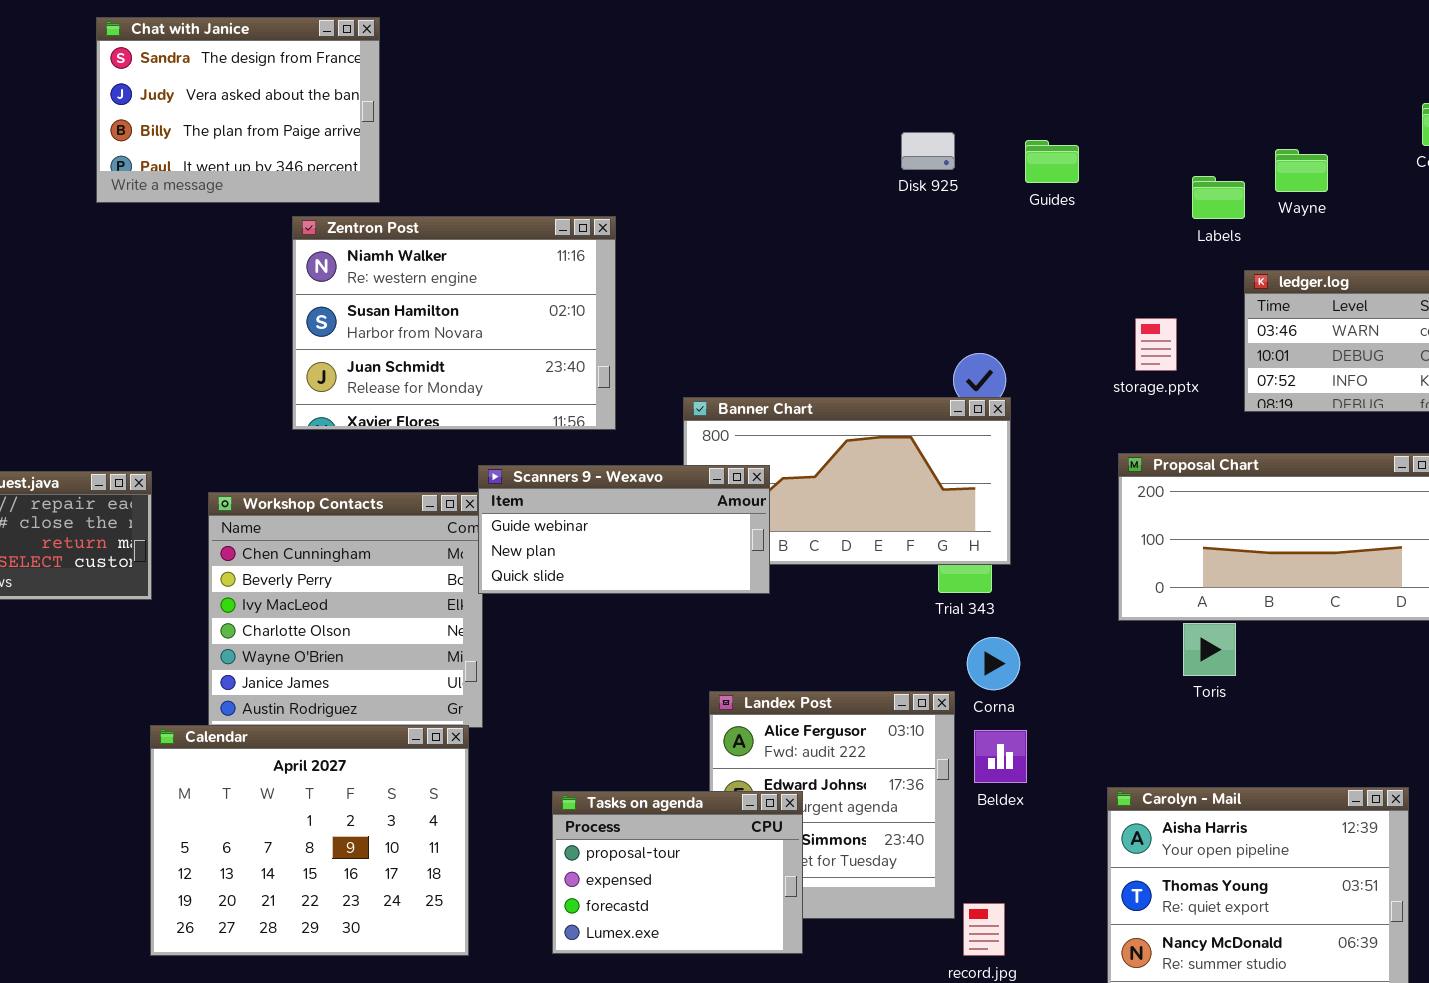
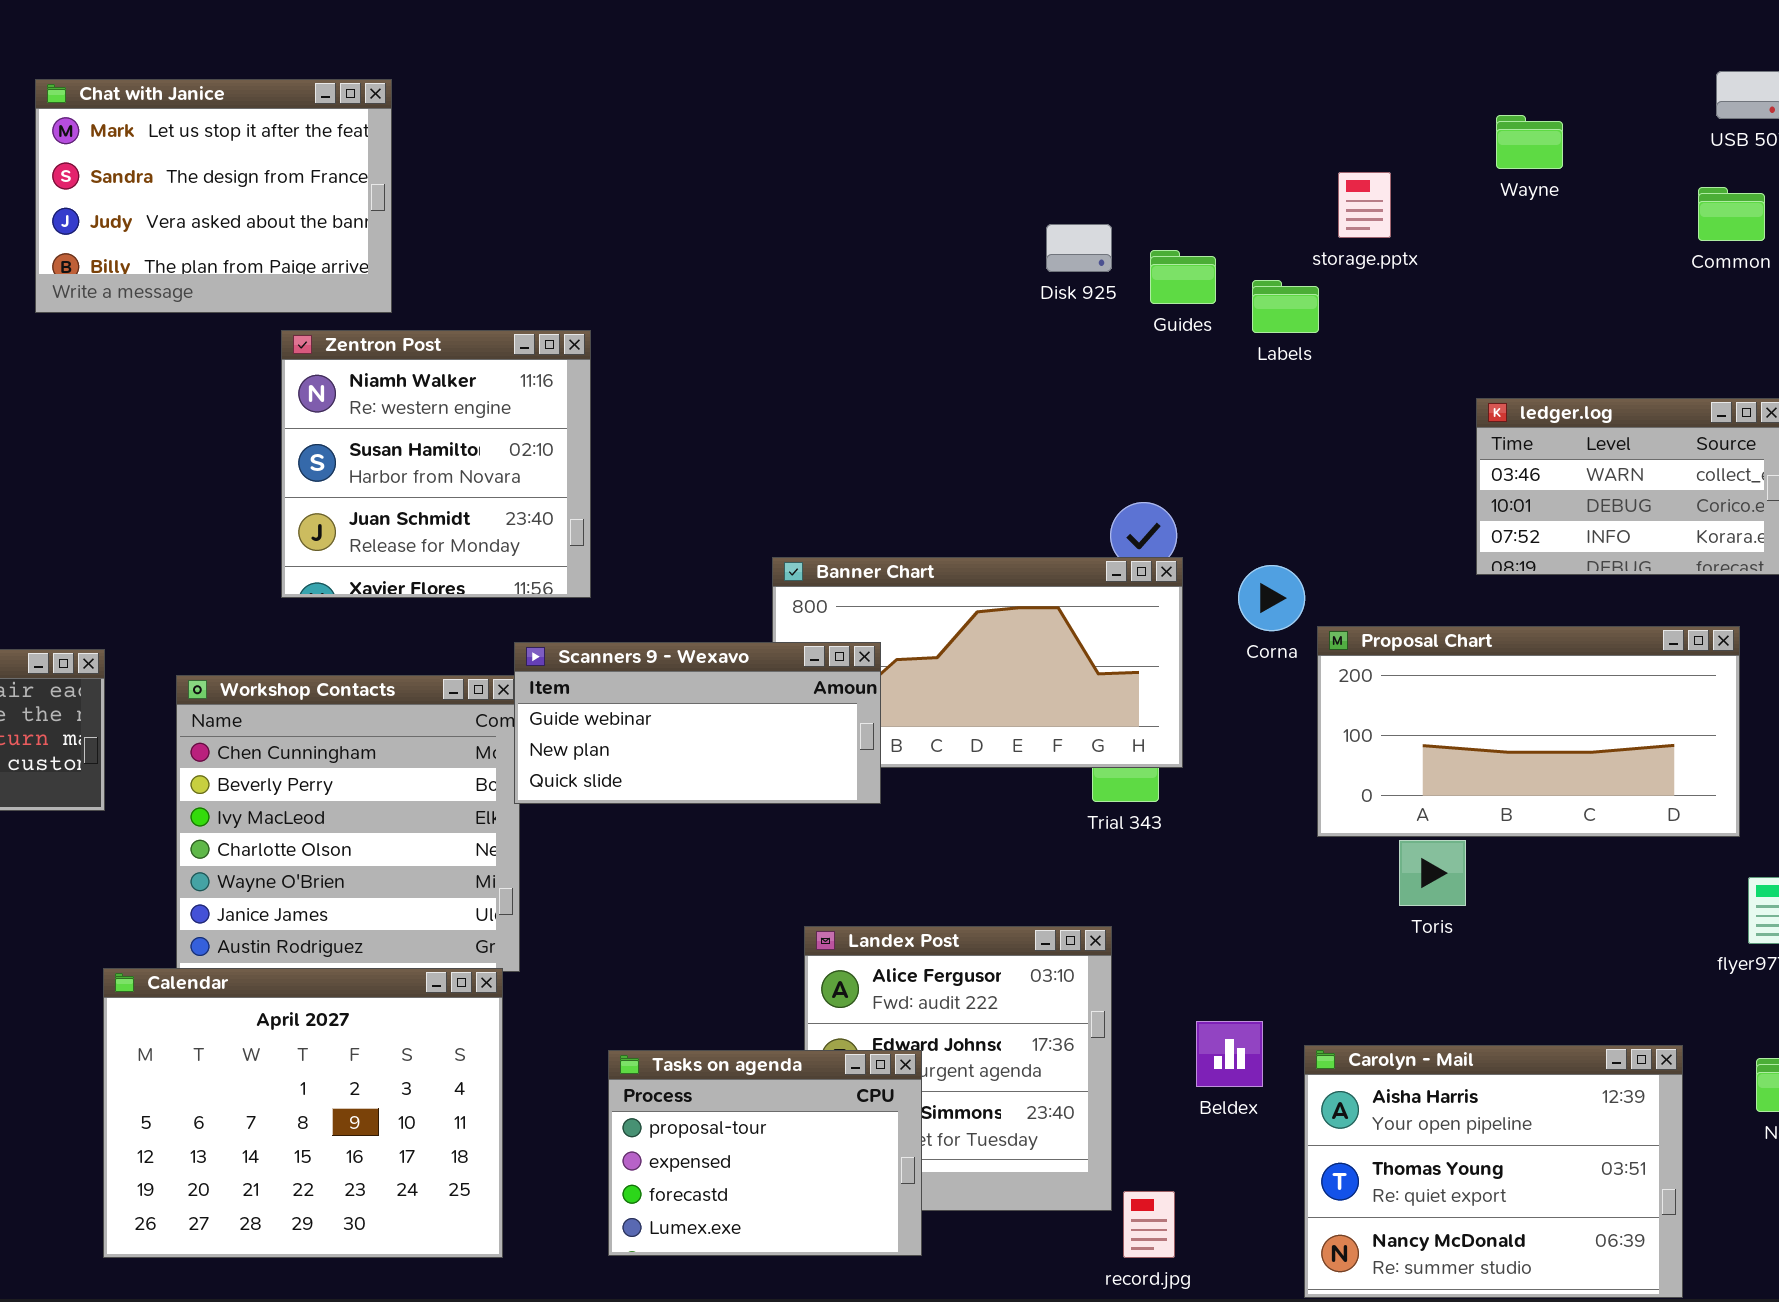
Chat with Janice: [96,17,380,203] -> [35,79,392,313], scrolled up 1 row
Guides: [1025,140,1079,183] -> [1150,250,1216,304], moved
Wayne: [1275,149,1328,192] -> [1496,115,1563,169], moved
Labels: [1192,176,1245,219] -> [1252,280,1319,333], moved
Zentron Post: [292,216,616,430] -> [281,330,591,598], resized
storage.pptx: [1135,318,1177,371] -> [1338,172,1391,238], moved
Corna: [967,637,1020,690] -> [1238,565,1305,631], moved
Beldex: [974,730,1027,783] -> [1196,1021,1263,1087], moved

